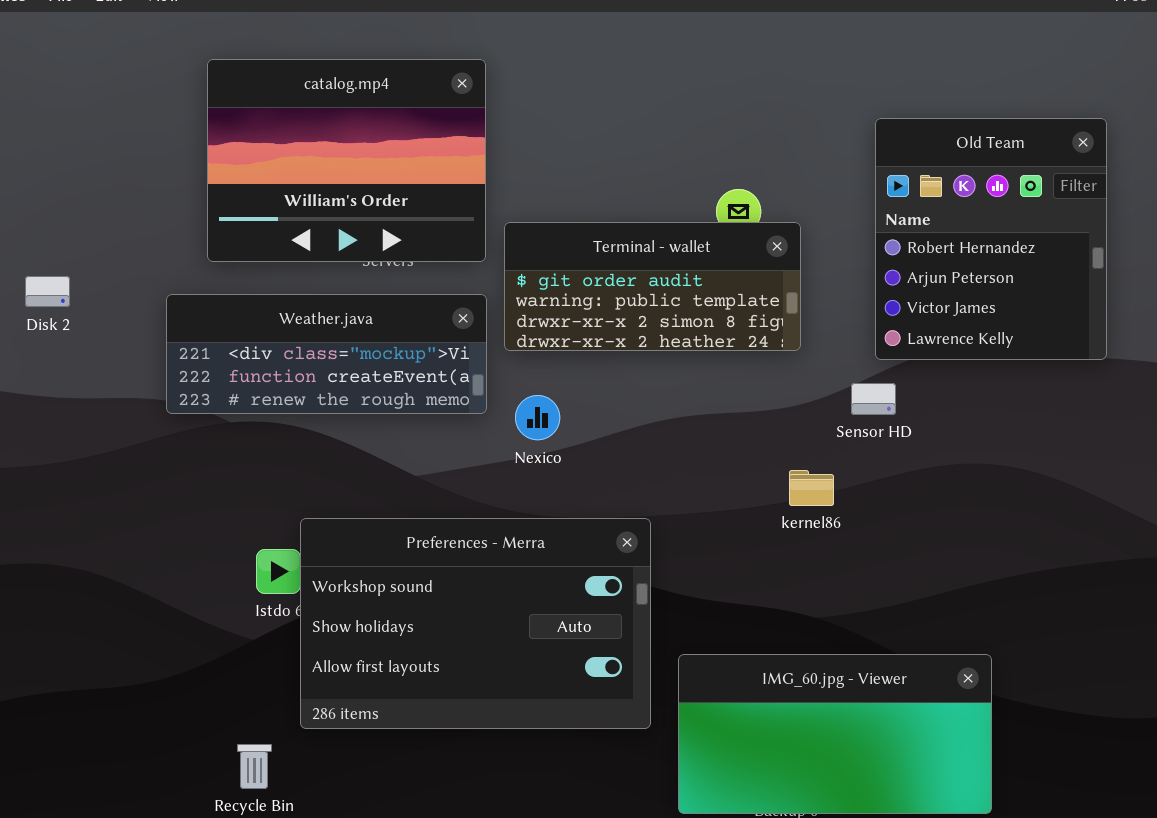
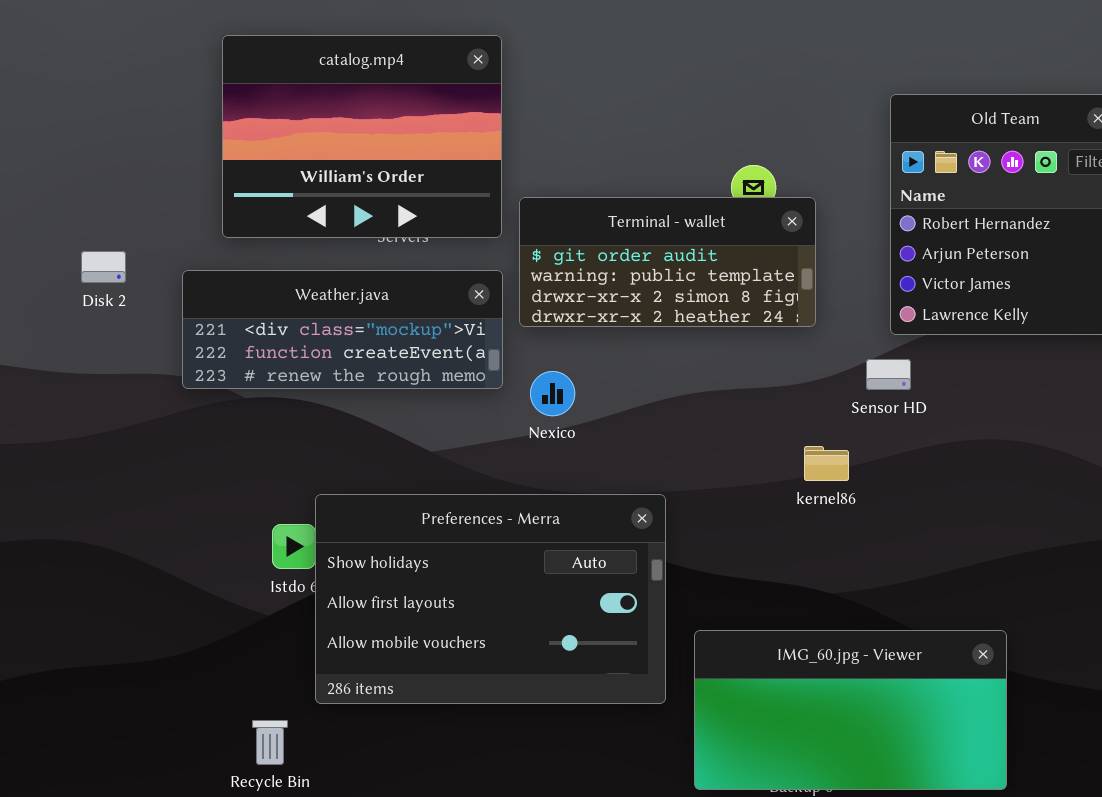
Disk 2: [25,276,70,307] -> [81,251,126,283], moved
Preferences - Merra: [300,518,651,729] -> [315,494,666,704], scrolled down 1 row

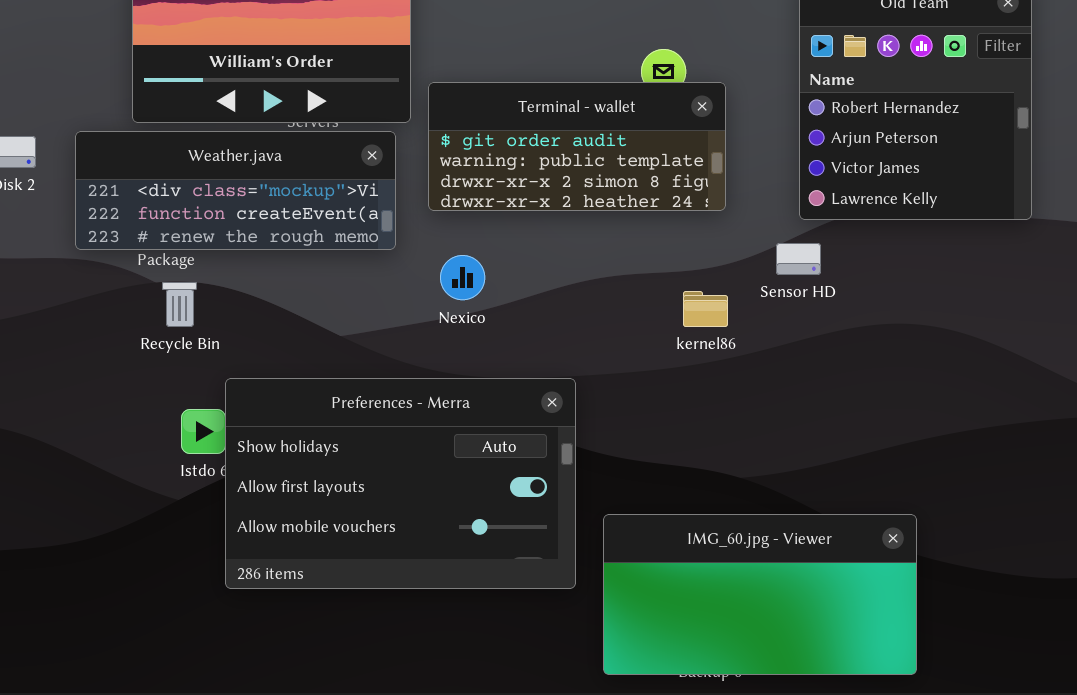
Weather.java: [182,270,503,389] -> [75,131,396,250], moved
kernel86: [804,446,849,481] -> [683,291,728,327], moved
Recycle Bin: [252,720,288,765] -> [162,282,197,327], moved

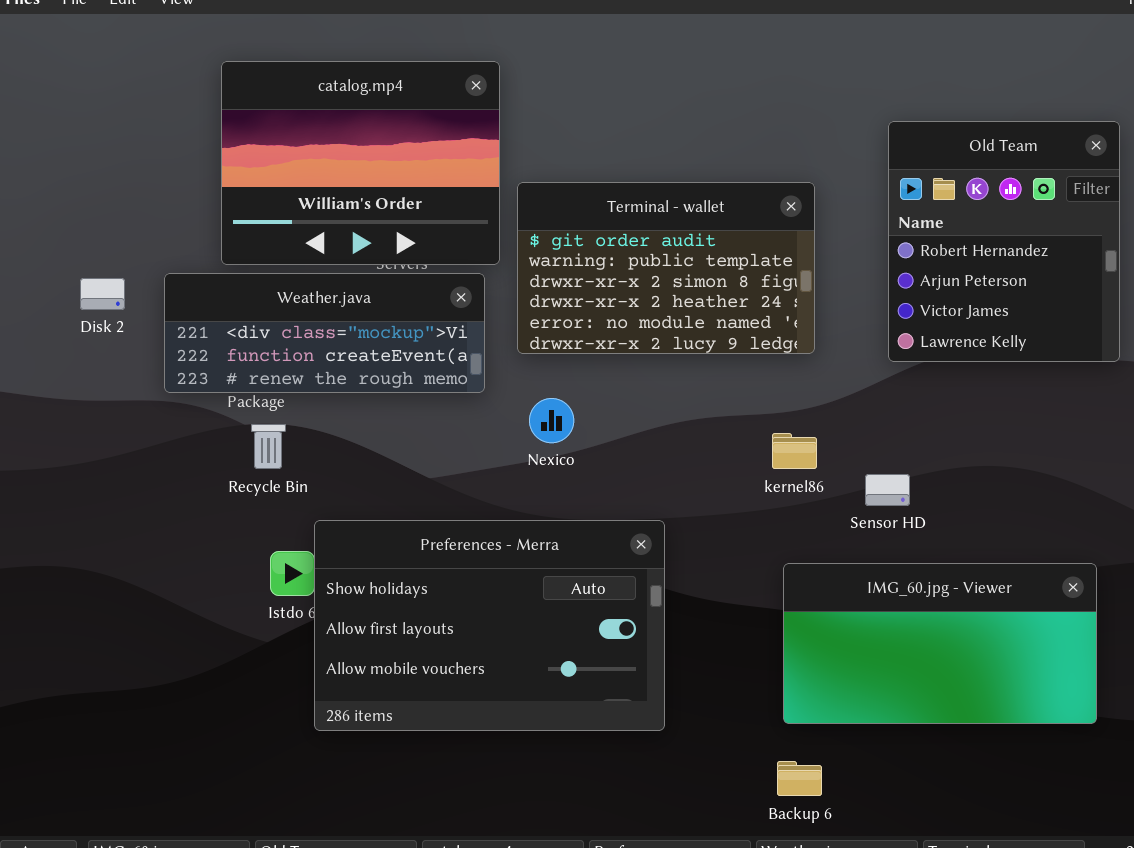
Terminal - wallet: [428,82,726,211] -> [517,182,815,354], resized
Sensor HD: [776,243,821,275] -> [865,474,910,506], moved
IMG_60.jpg - Viewer: [603,514,917,675] -> [783,563,1097,724], moved

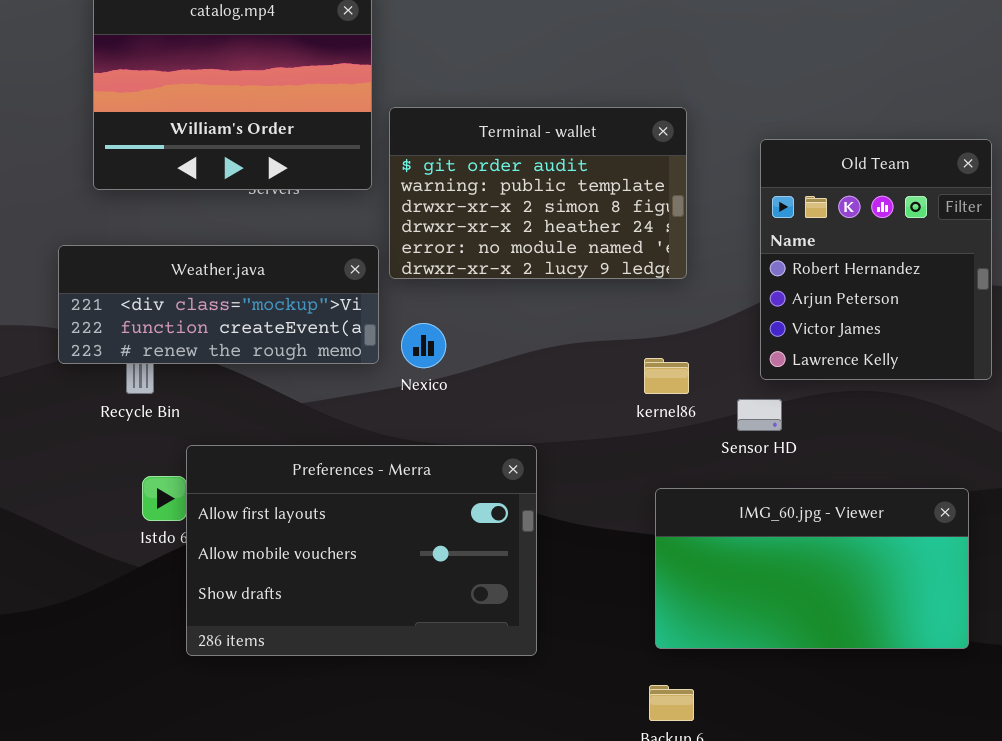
Old Team: [888,121,1120,362] -> [760,139,992,380], moved
Weather.java: [164,273,485,393] -> [58,245,379,364], moved
Preferences - Merra: [314,520,665,731] -> [186,445,537,656], scrolled down 1 row

